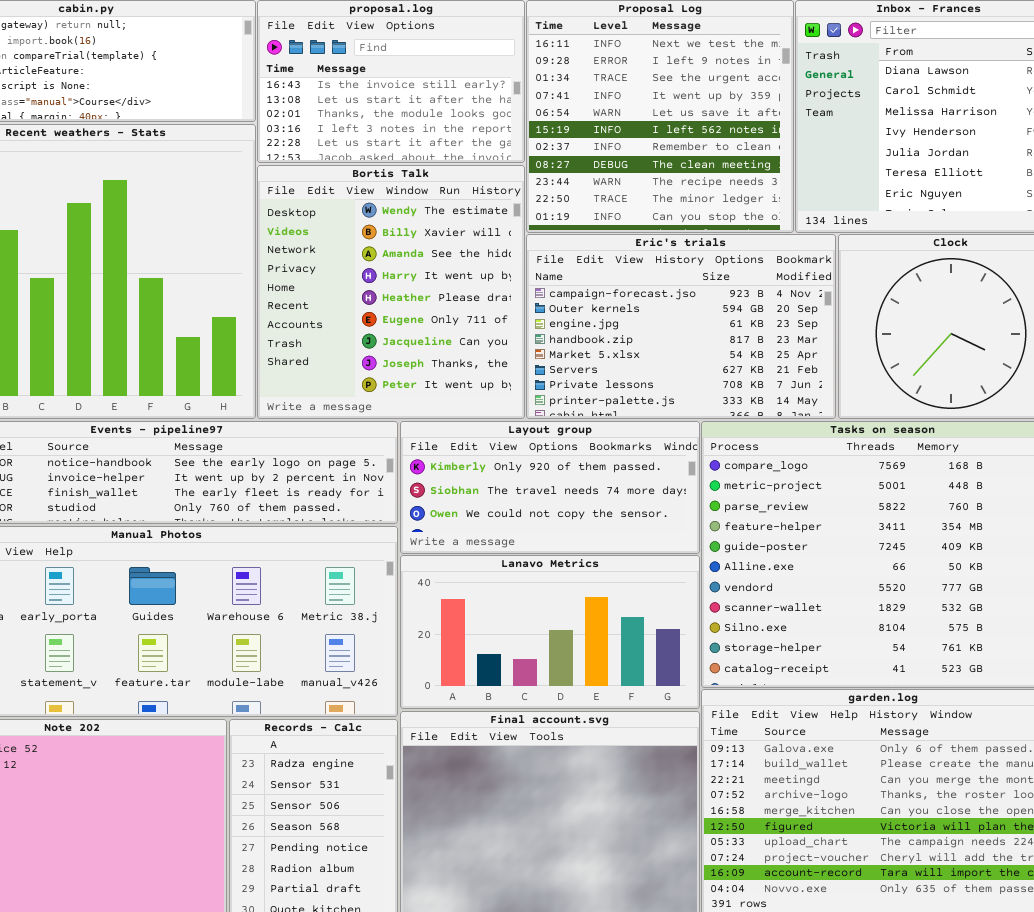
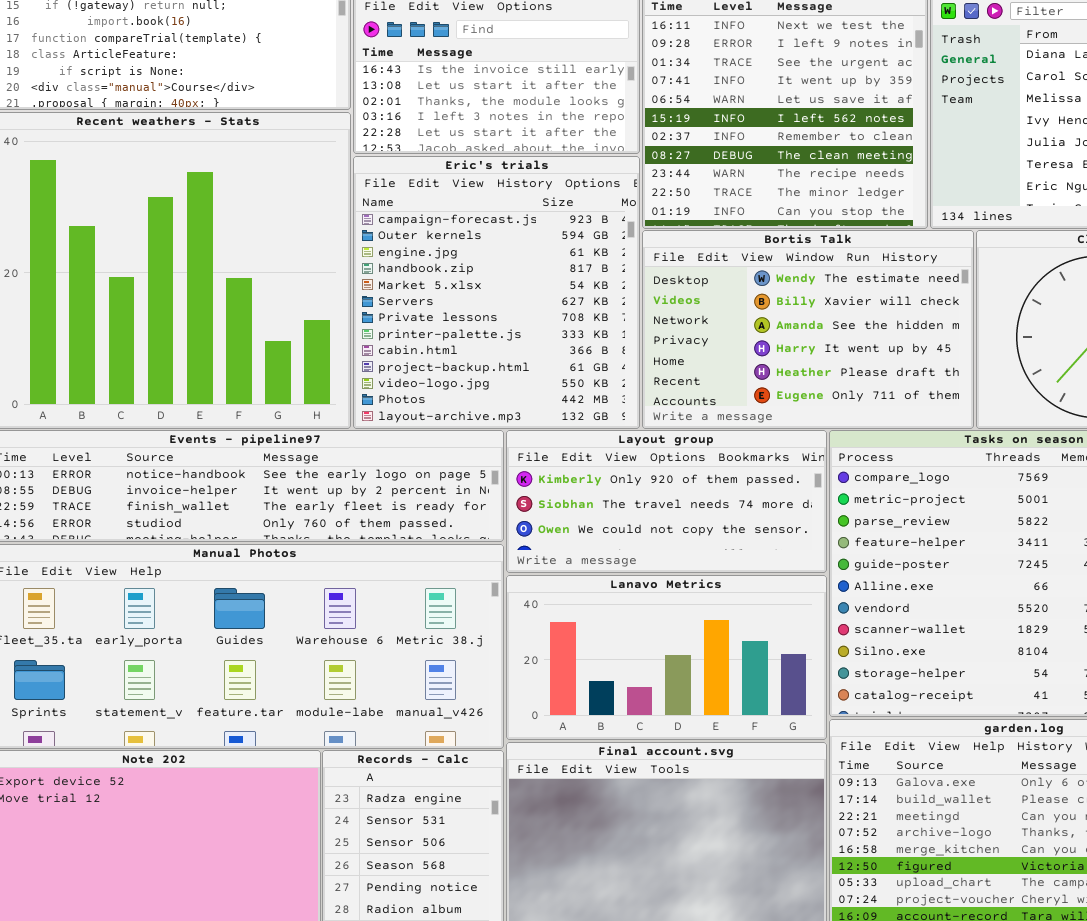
Bortis Talk: [257,165,525,419] -> [642,230,974,429], moved, resized
Eric's trials: [526,234,836,419] -> [353,156,640,429], moved, resized

